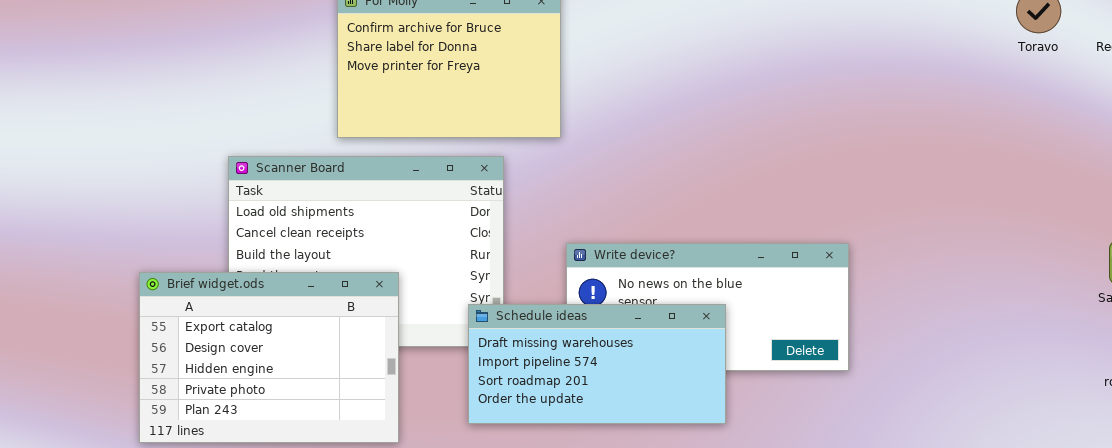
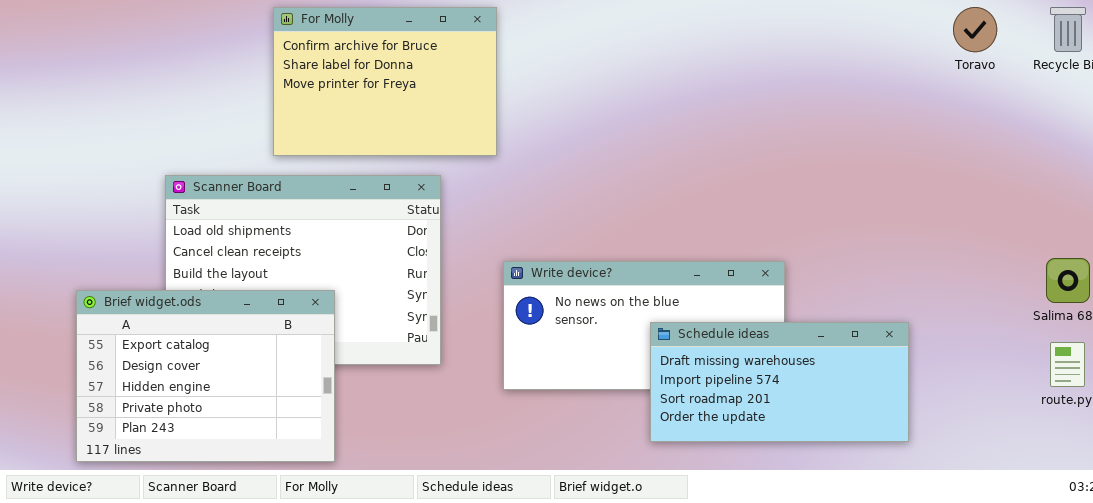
Schedule ideas: [468,304,726,424] -> [650,322,909,442], moved

